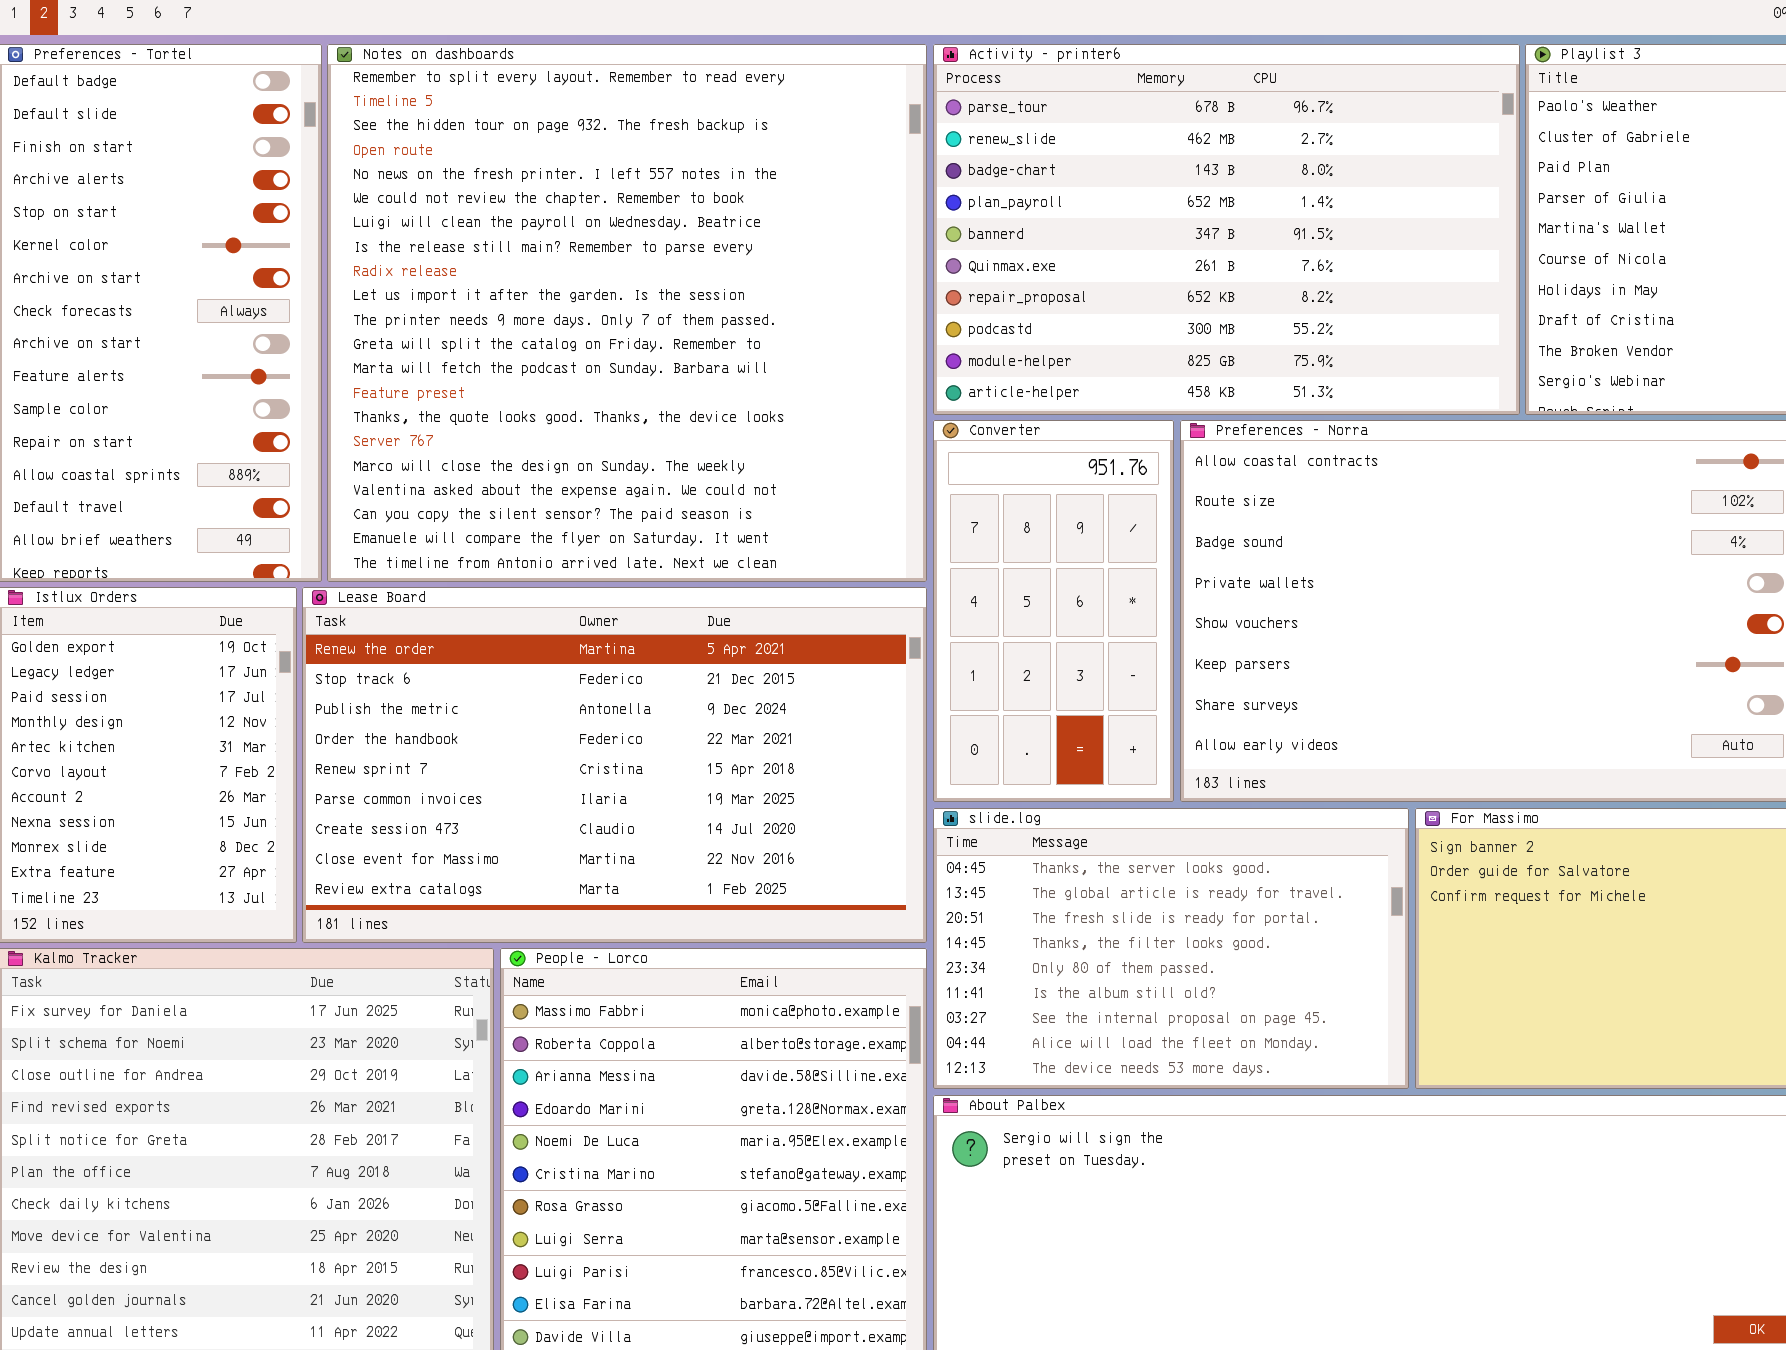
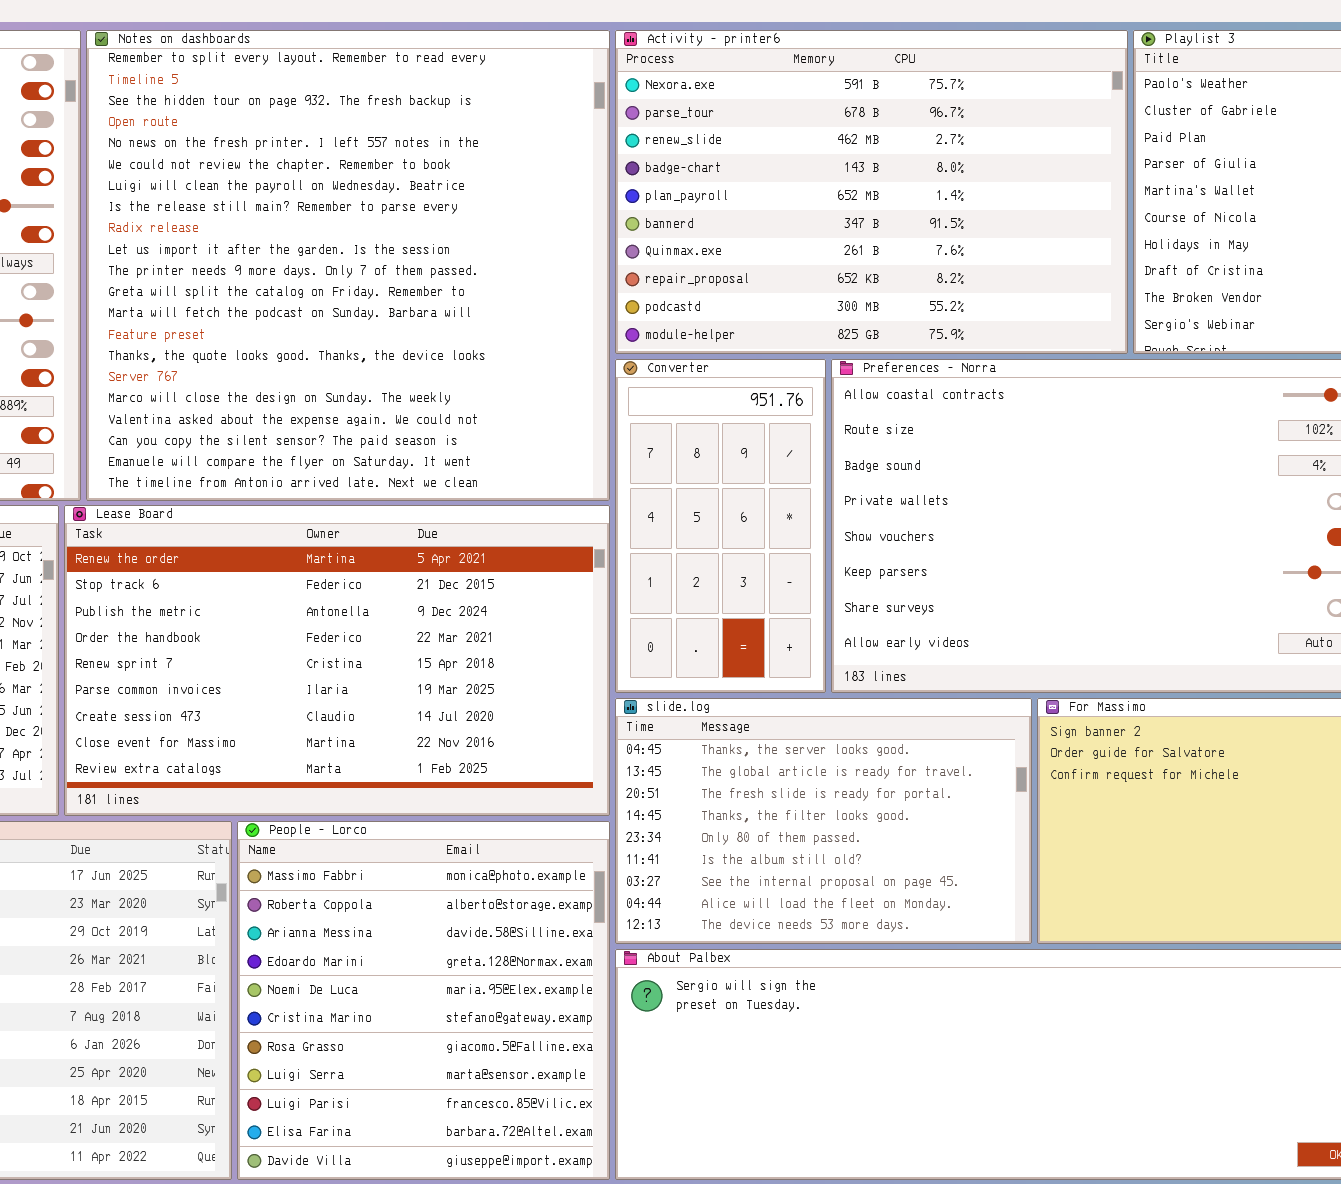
Activity - printer6: [933,44,1520,415] -> [615,30,1128,354], scrolled up 1 row

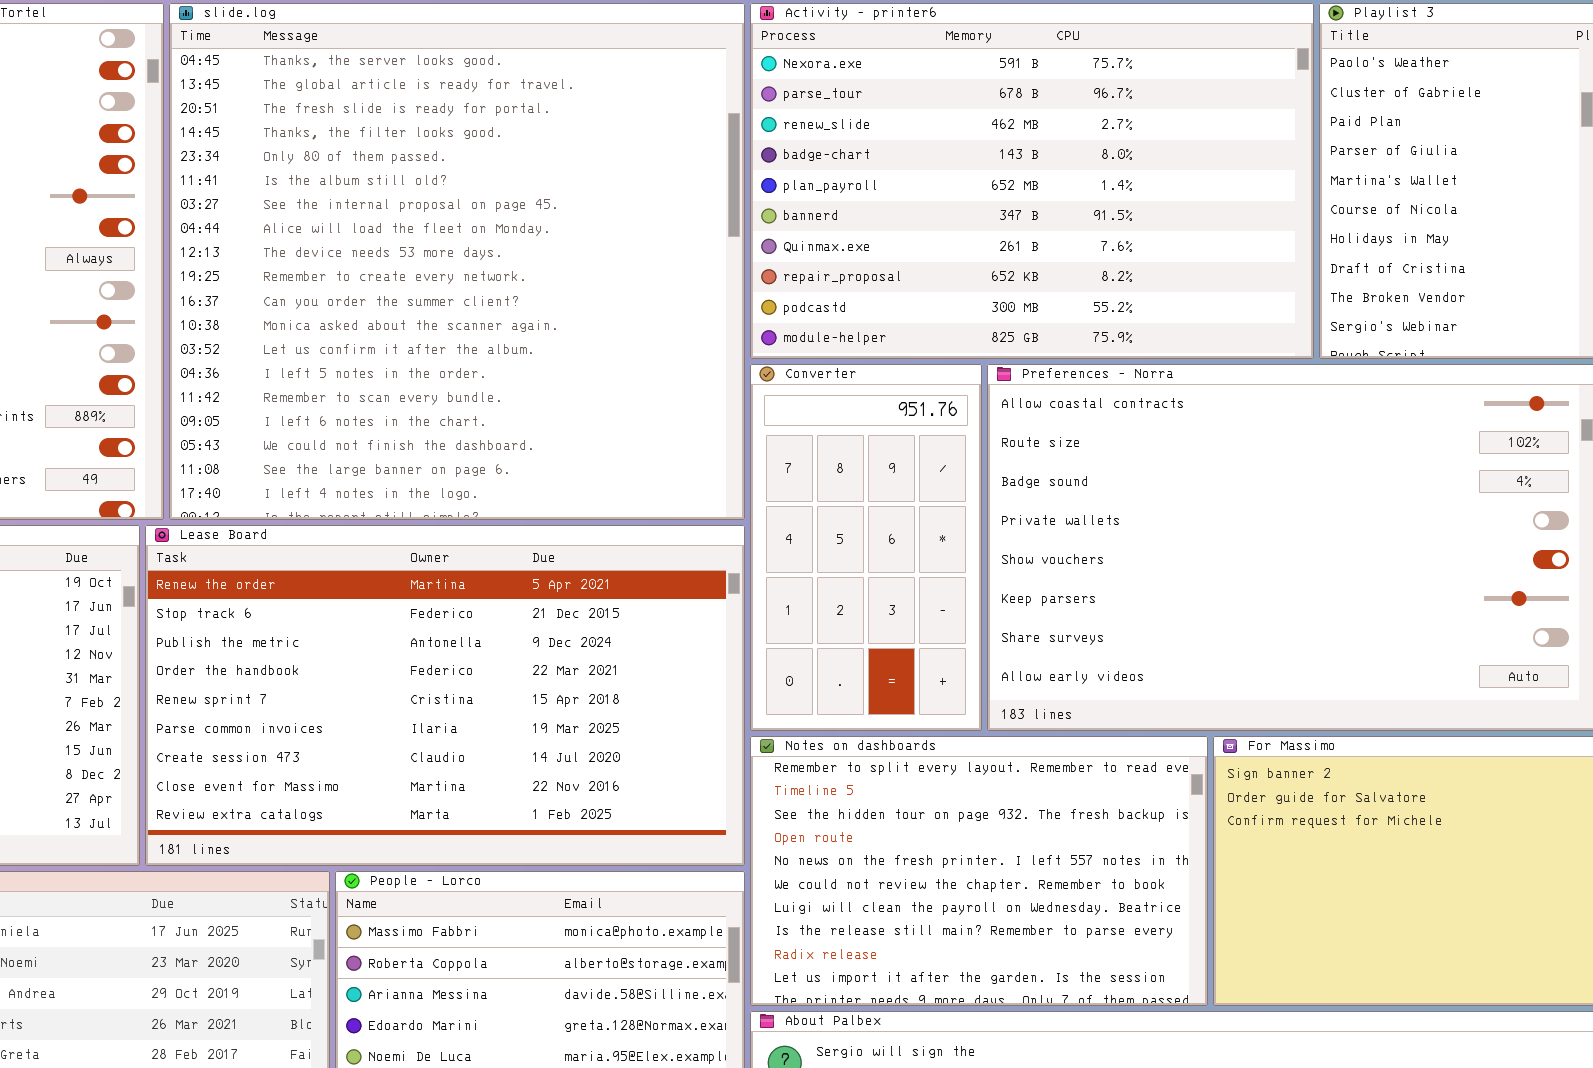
Notes on dashboards: [86,30,610,501] -> [750,736,1208,1006], moved, resized
slide.log: [615,698,1032,944] -> [169,3,745,520], moved, resized

